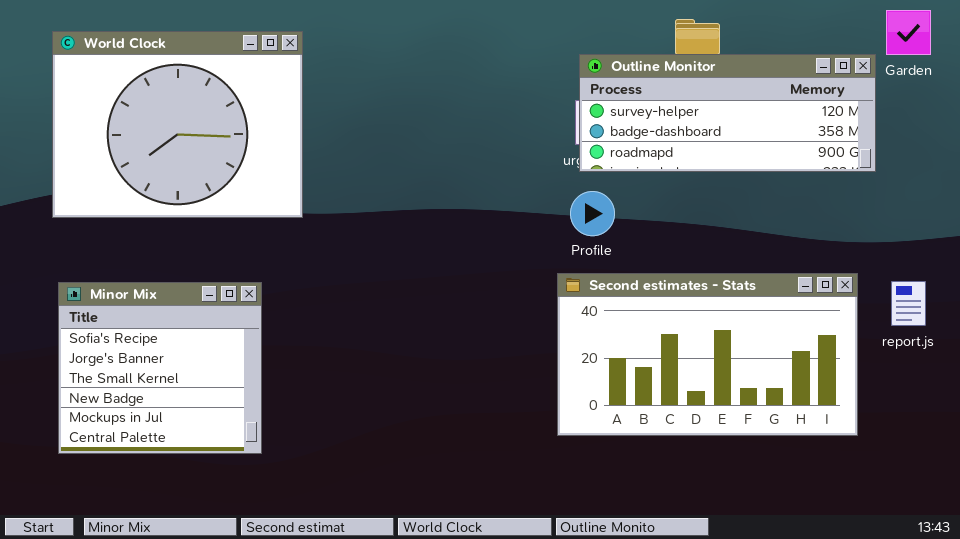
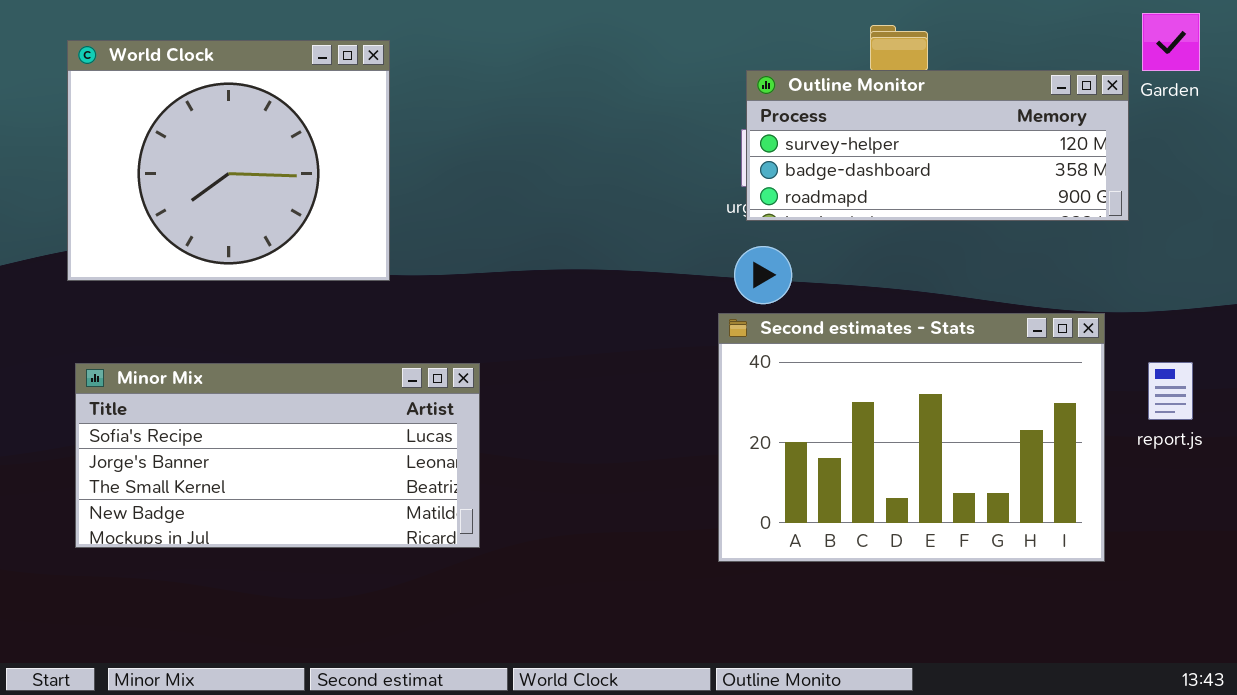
Second estimates - Stats: [557,273,858,436] -> [718,313,1105,562], resized
Minor Mix: [58,282,262,454] -> [75,363,480,548], resized

